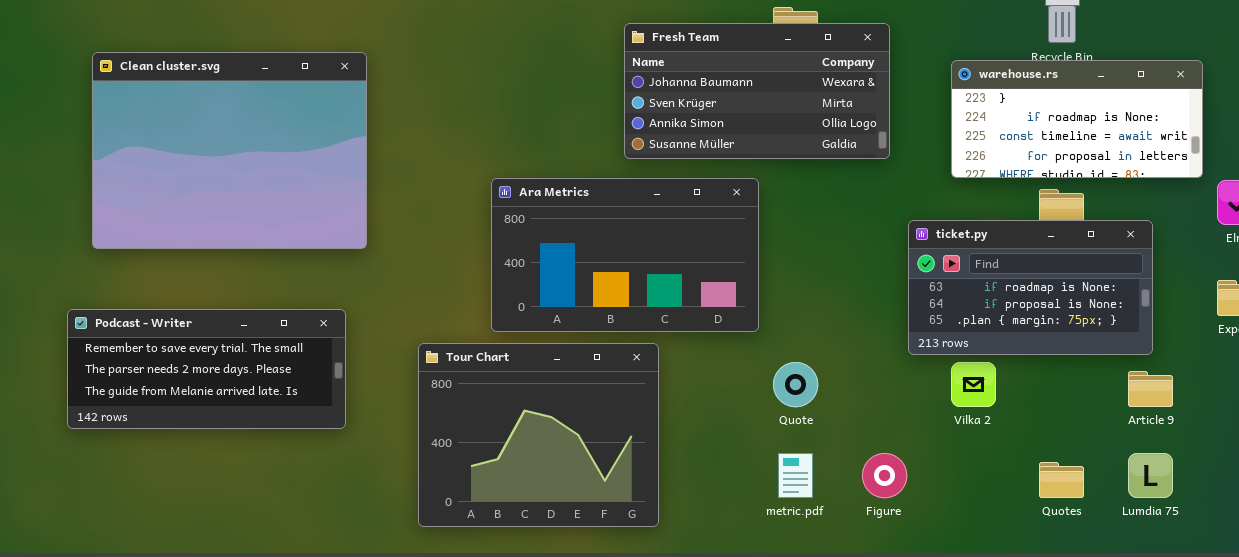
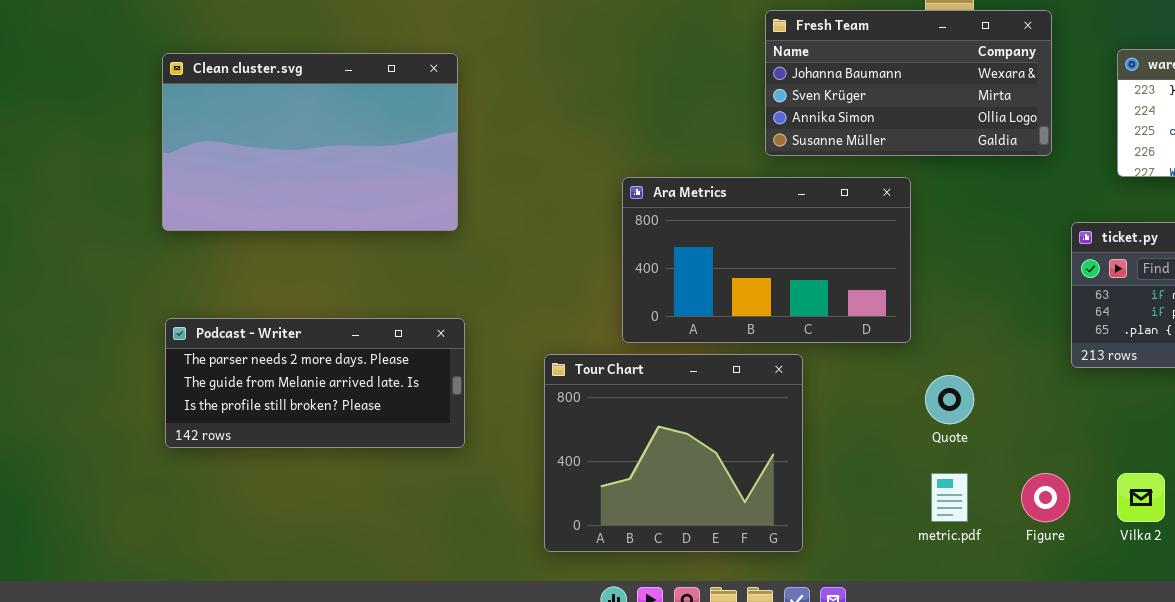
Clean cluster.svg: [92,52,367,249] -> [162,53,458,231], moved, resized
Podcast - Writer: [67,309,346,429] -> [165,318,465,448], scrolled down 1 row
Vilka 2: [951,362,996,407] -> [1117,473,1165,522], moved

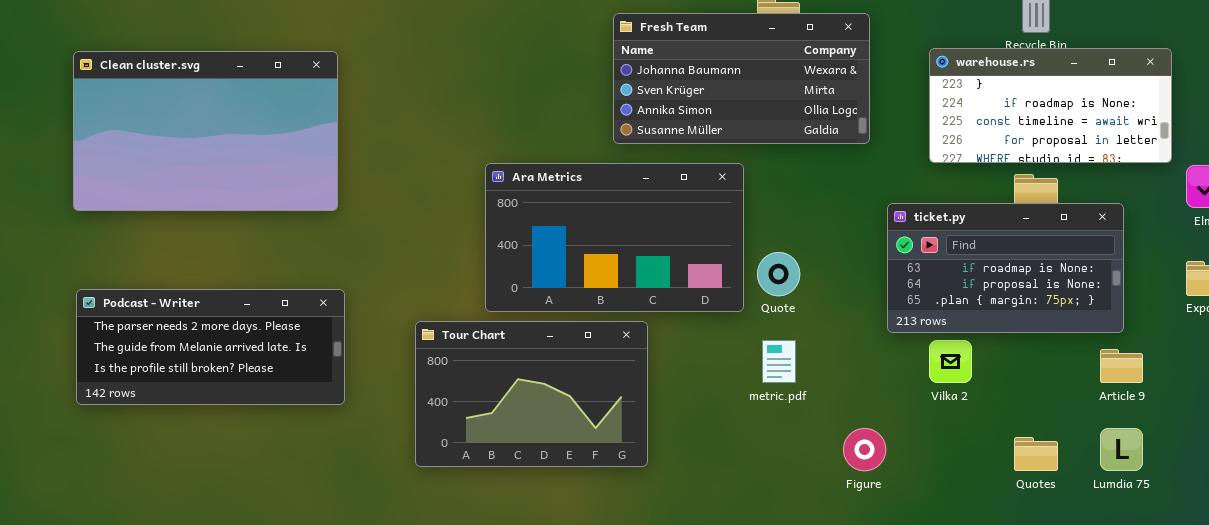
Tour Chart: [544,354,803,552] -> [415,321,648,467], resized
Quote: [925,375,974,424] -> [757,252,800,296], moved
metric.pdf: [931,473,968,522] -> [762,340,796,383], moved
Vilka 2: [1117,473,1165,522] -> [929,340,972,383], moved

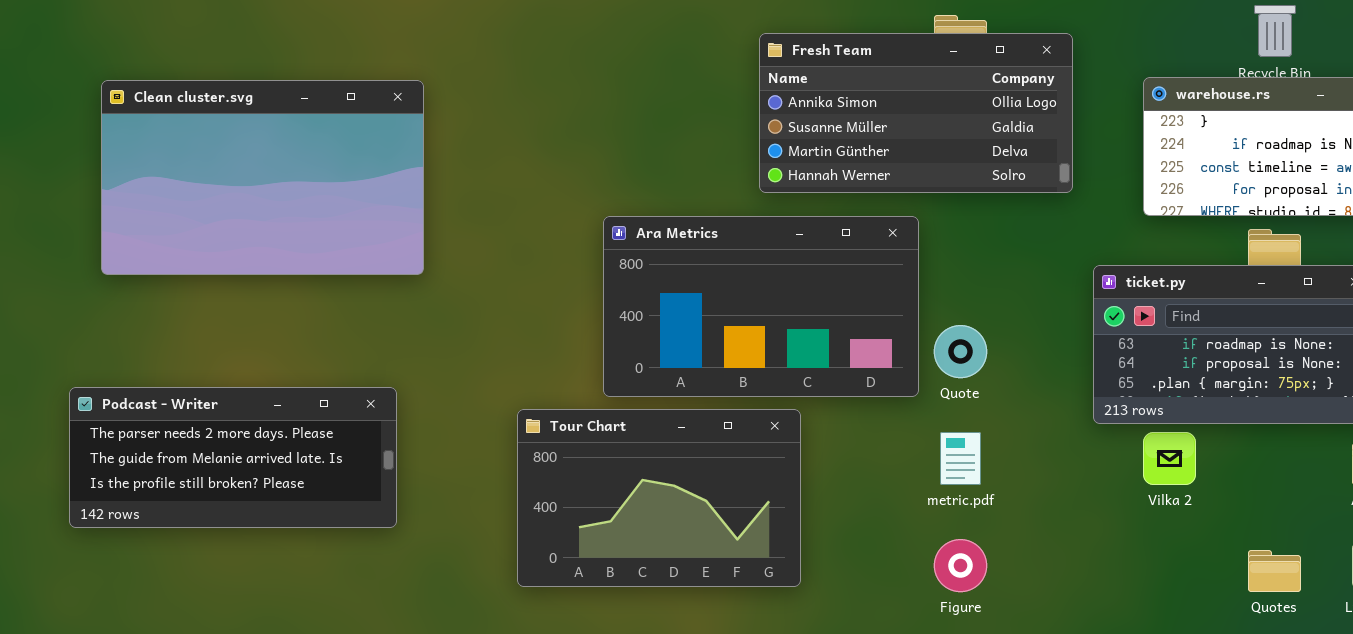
Fresh Team: [613,13,870,144] -> [759,33,1073,193], scrolled down 2 rows
Podcast - Writer: [76,289,345,405] -> [69,387,397,528], moved
Figure: [843,428,886,471] -> [934,539,987,592], moved

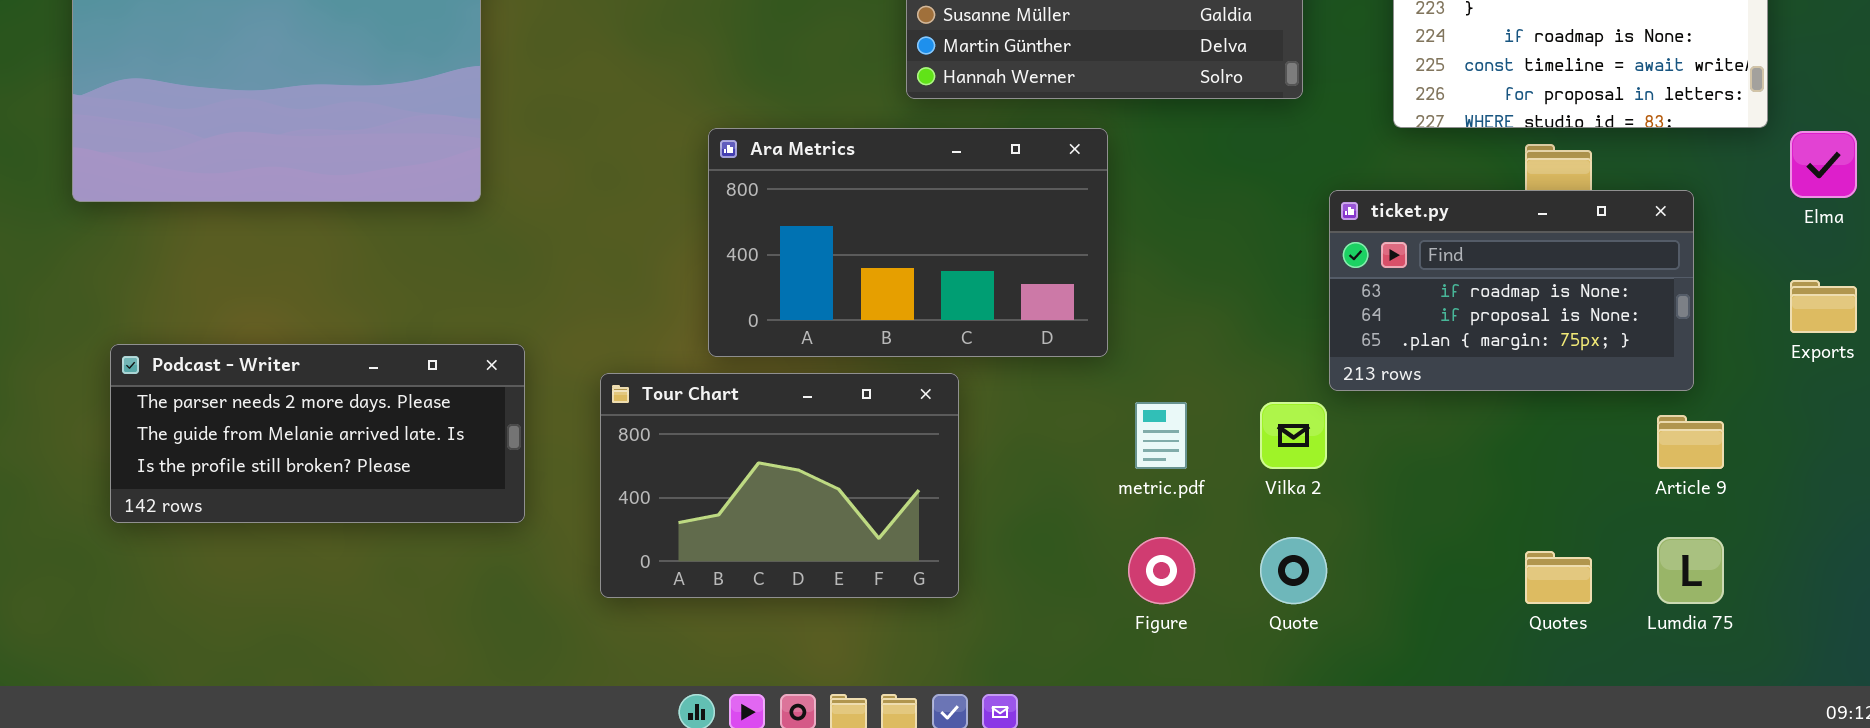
Quote: [934,325,987,378] -> [1260,537,1327,604], moved
Podcast - Writer: [69,387,397,528] -> [110,344,525,523], moved
Vilka 2: [1143,432,1196,485] -> [1260,402,1327,469], moved

